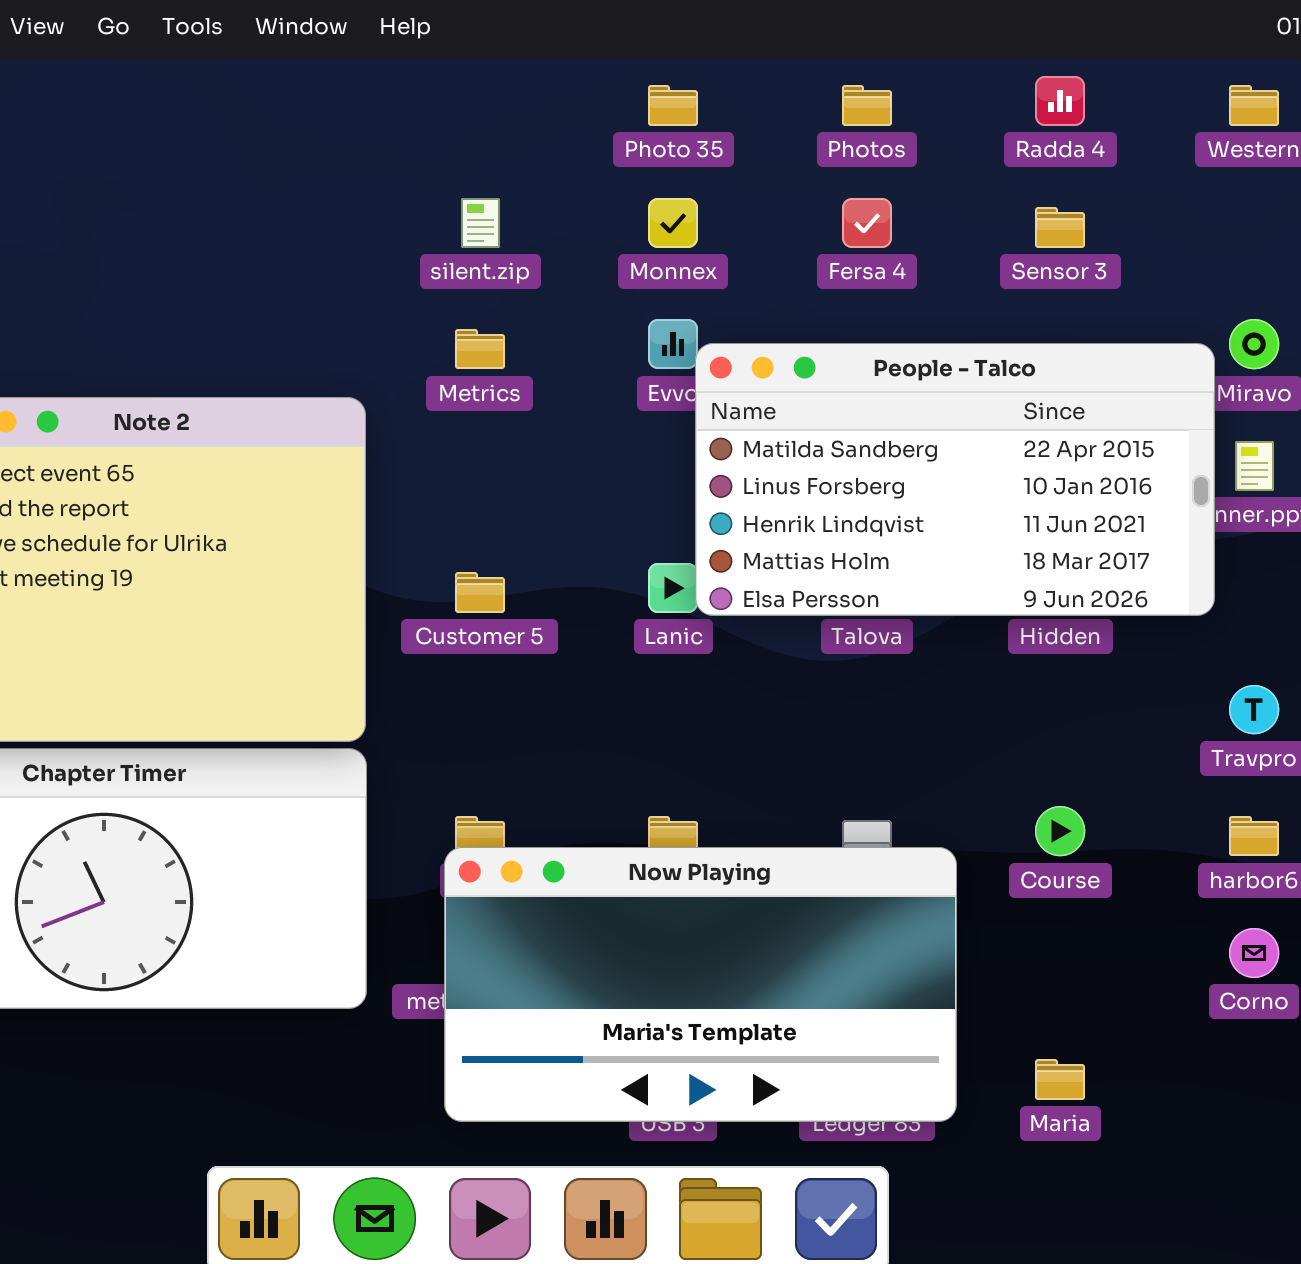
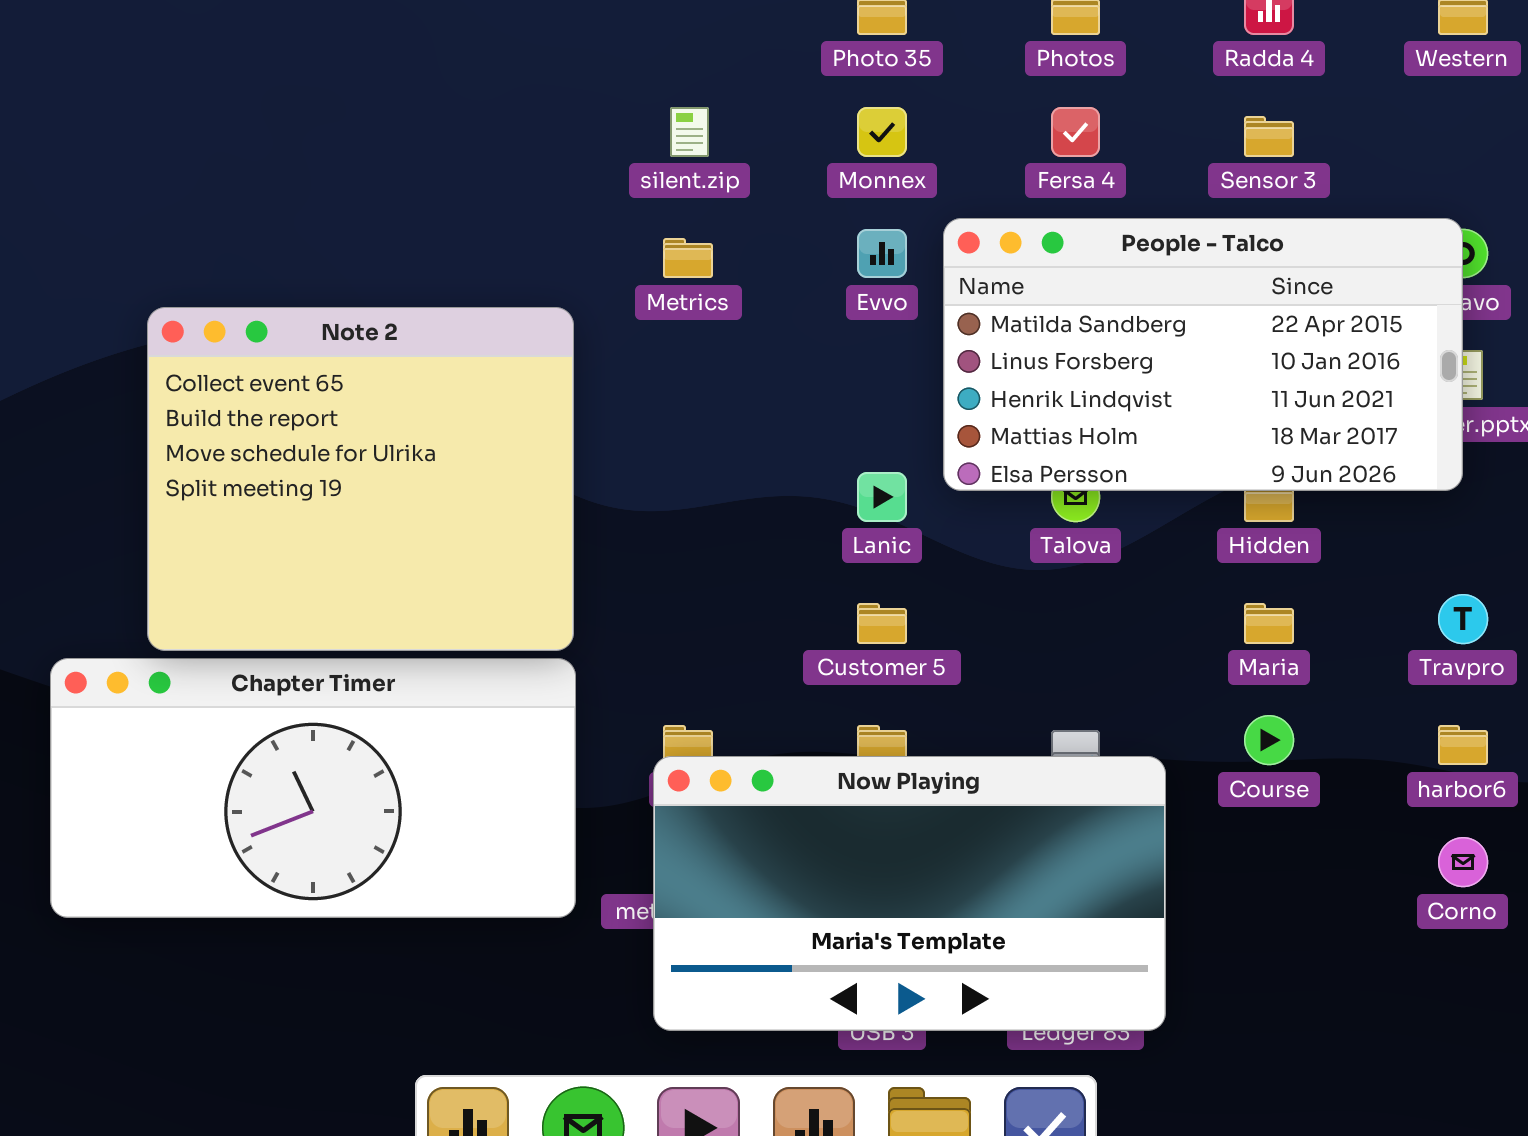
People - Talco: [695,343,1215,616] -> [943,218,1463,491], moved
Customer 5: [455,572,505,613] -> [857,603,907,644], moved
Maria: [1035,1059,1085,1100] -> [1244,603,1294,644], moved

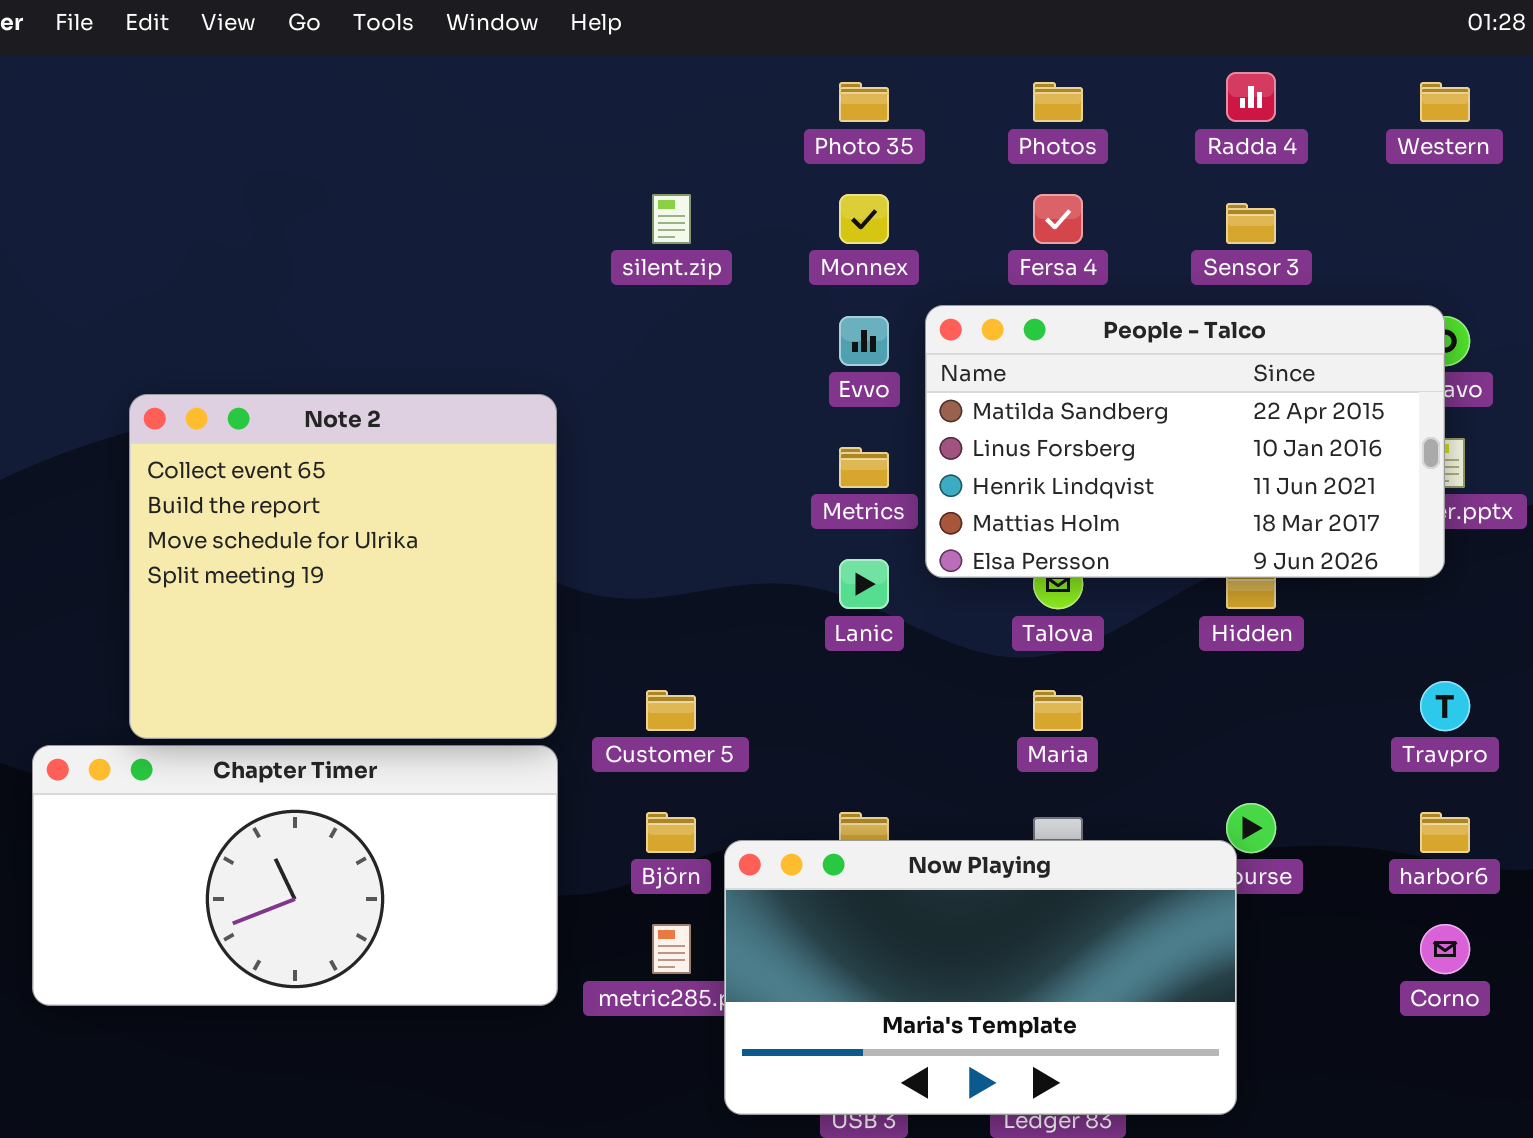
Metrics: [663,238,713,278] -> [839,447,889,488], moved
Customer 5: [857,603,907,644] -> [646,690,696,731], moved
Maria: [1244,603,1294,644] -> [1033,690,1083,731], moved
Now Playing: [653,756,1166,1031] -> [724,840,1237,1115], moved

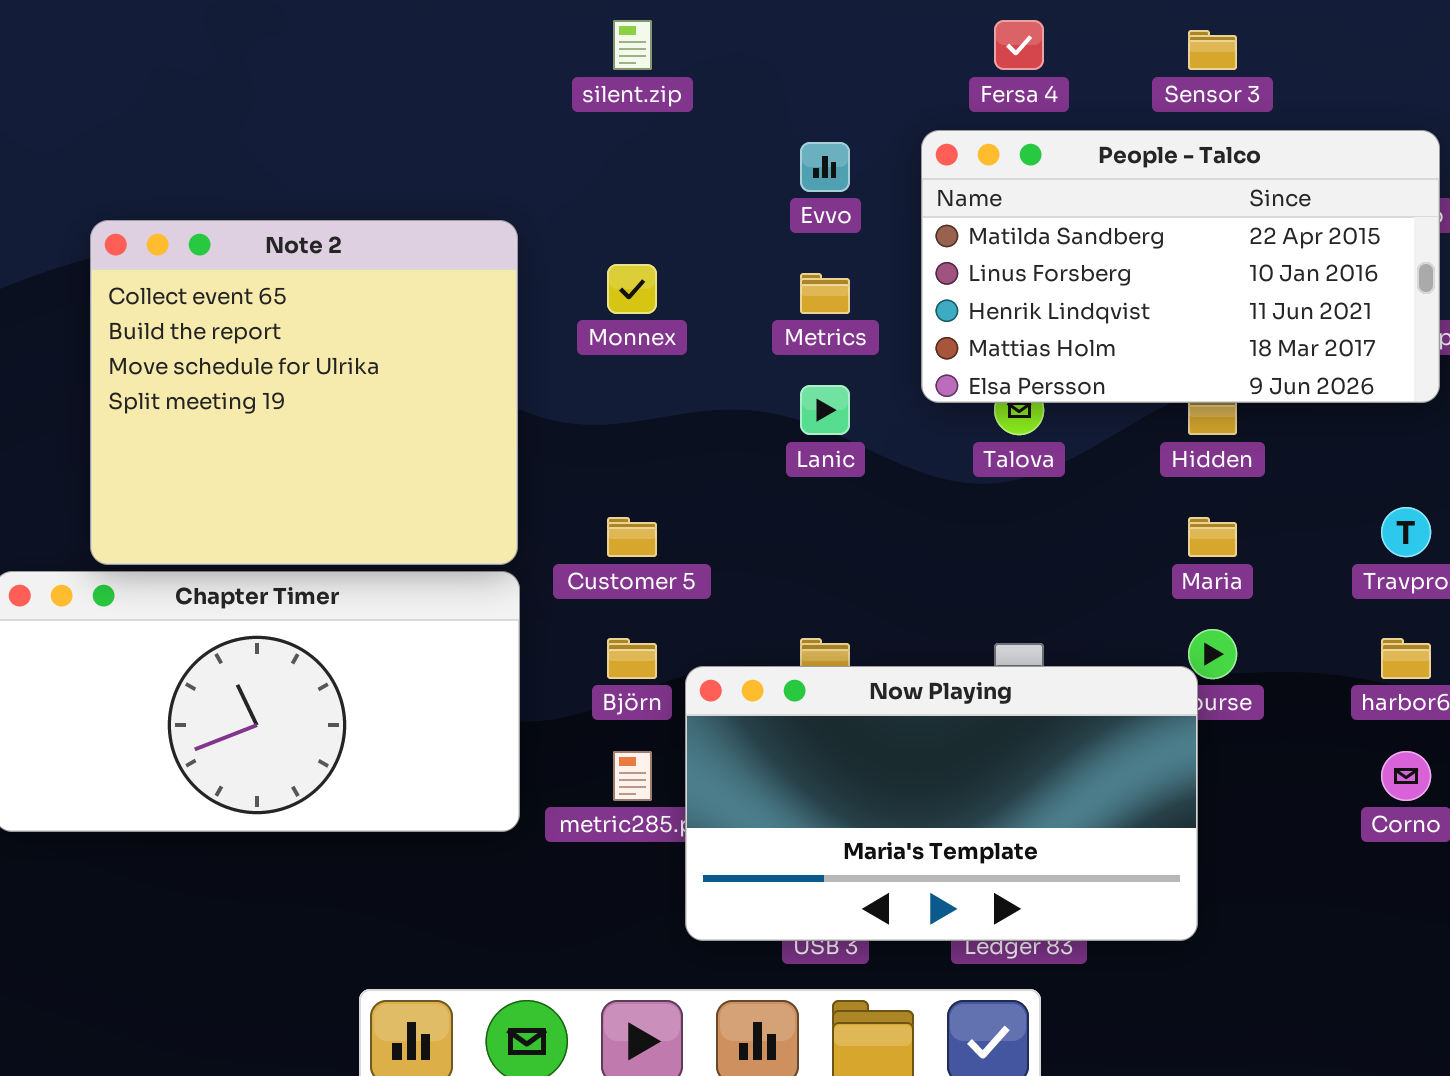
Monnex: [839,194,889,244] -> [607,264,657,314], moved
People - Talco: [925,305,1445,578] -> [921,130,1440,403], moved
Maria: [1033,690,1083,731] -> [1188,517,1237,557], moved

